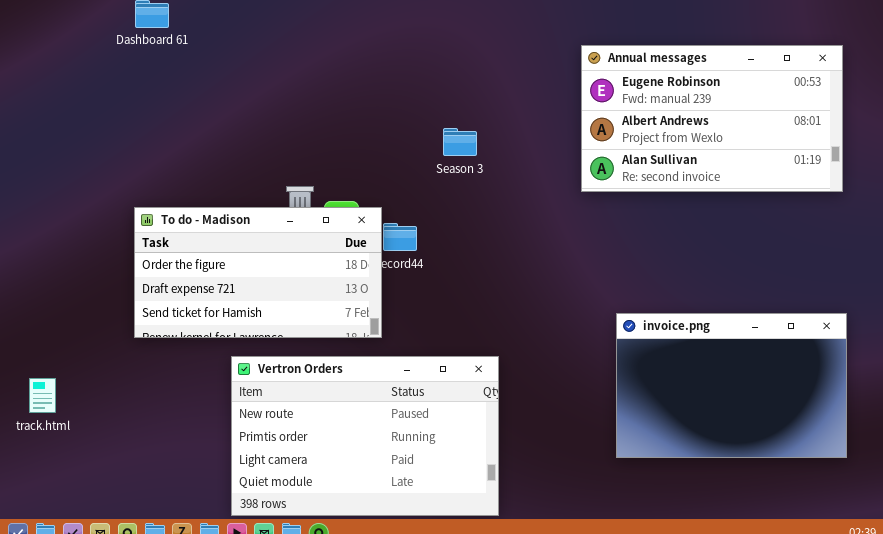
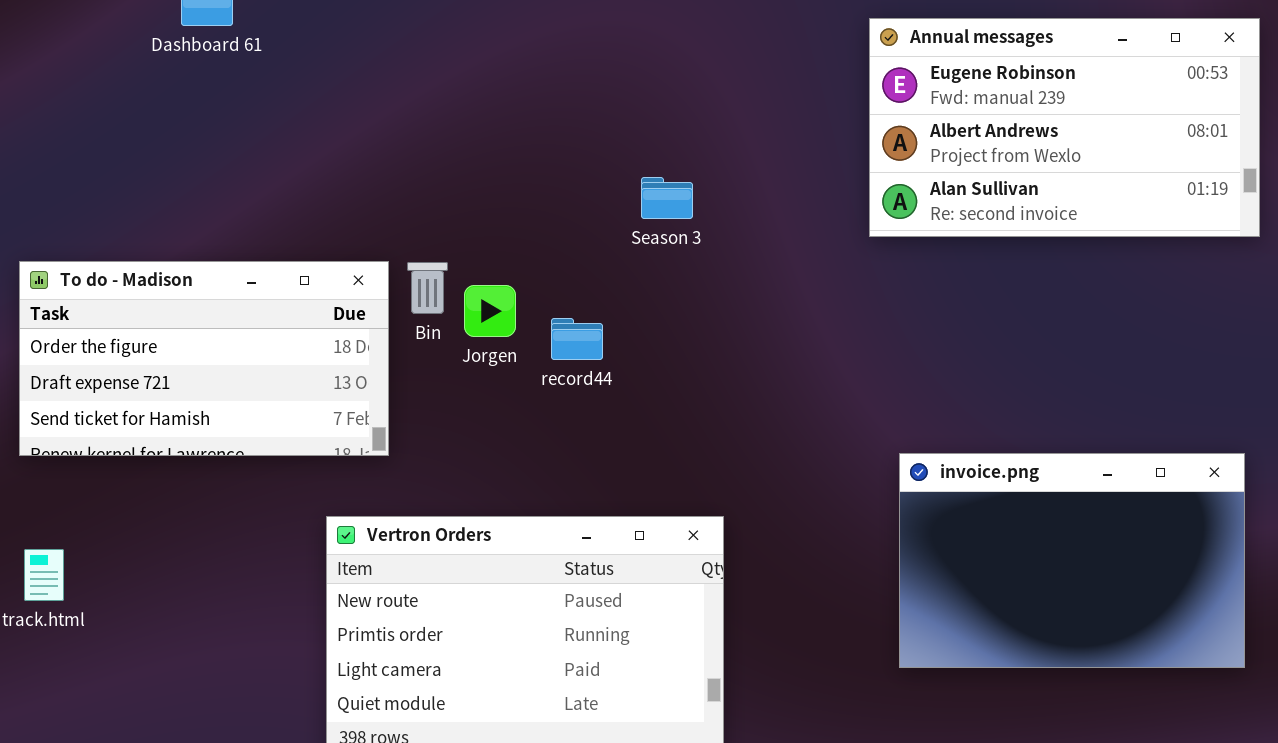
Annual messages: [581,45,843,192] -> [869,18,1260,237], moved
To do - Madison: [134,207,382,338] -> [19,261,389,456], moved

